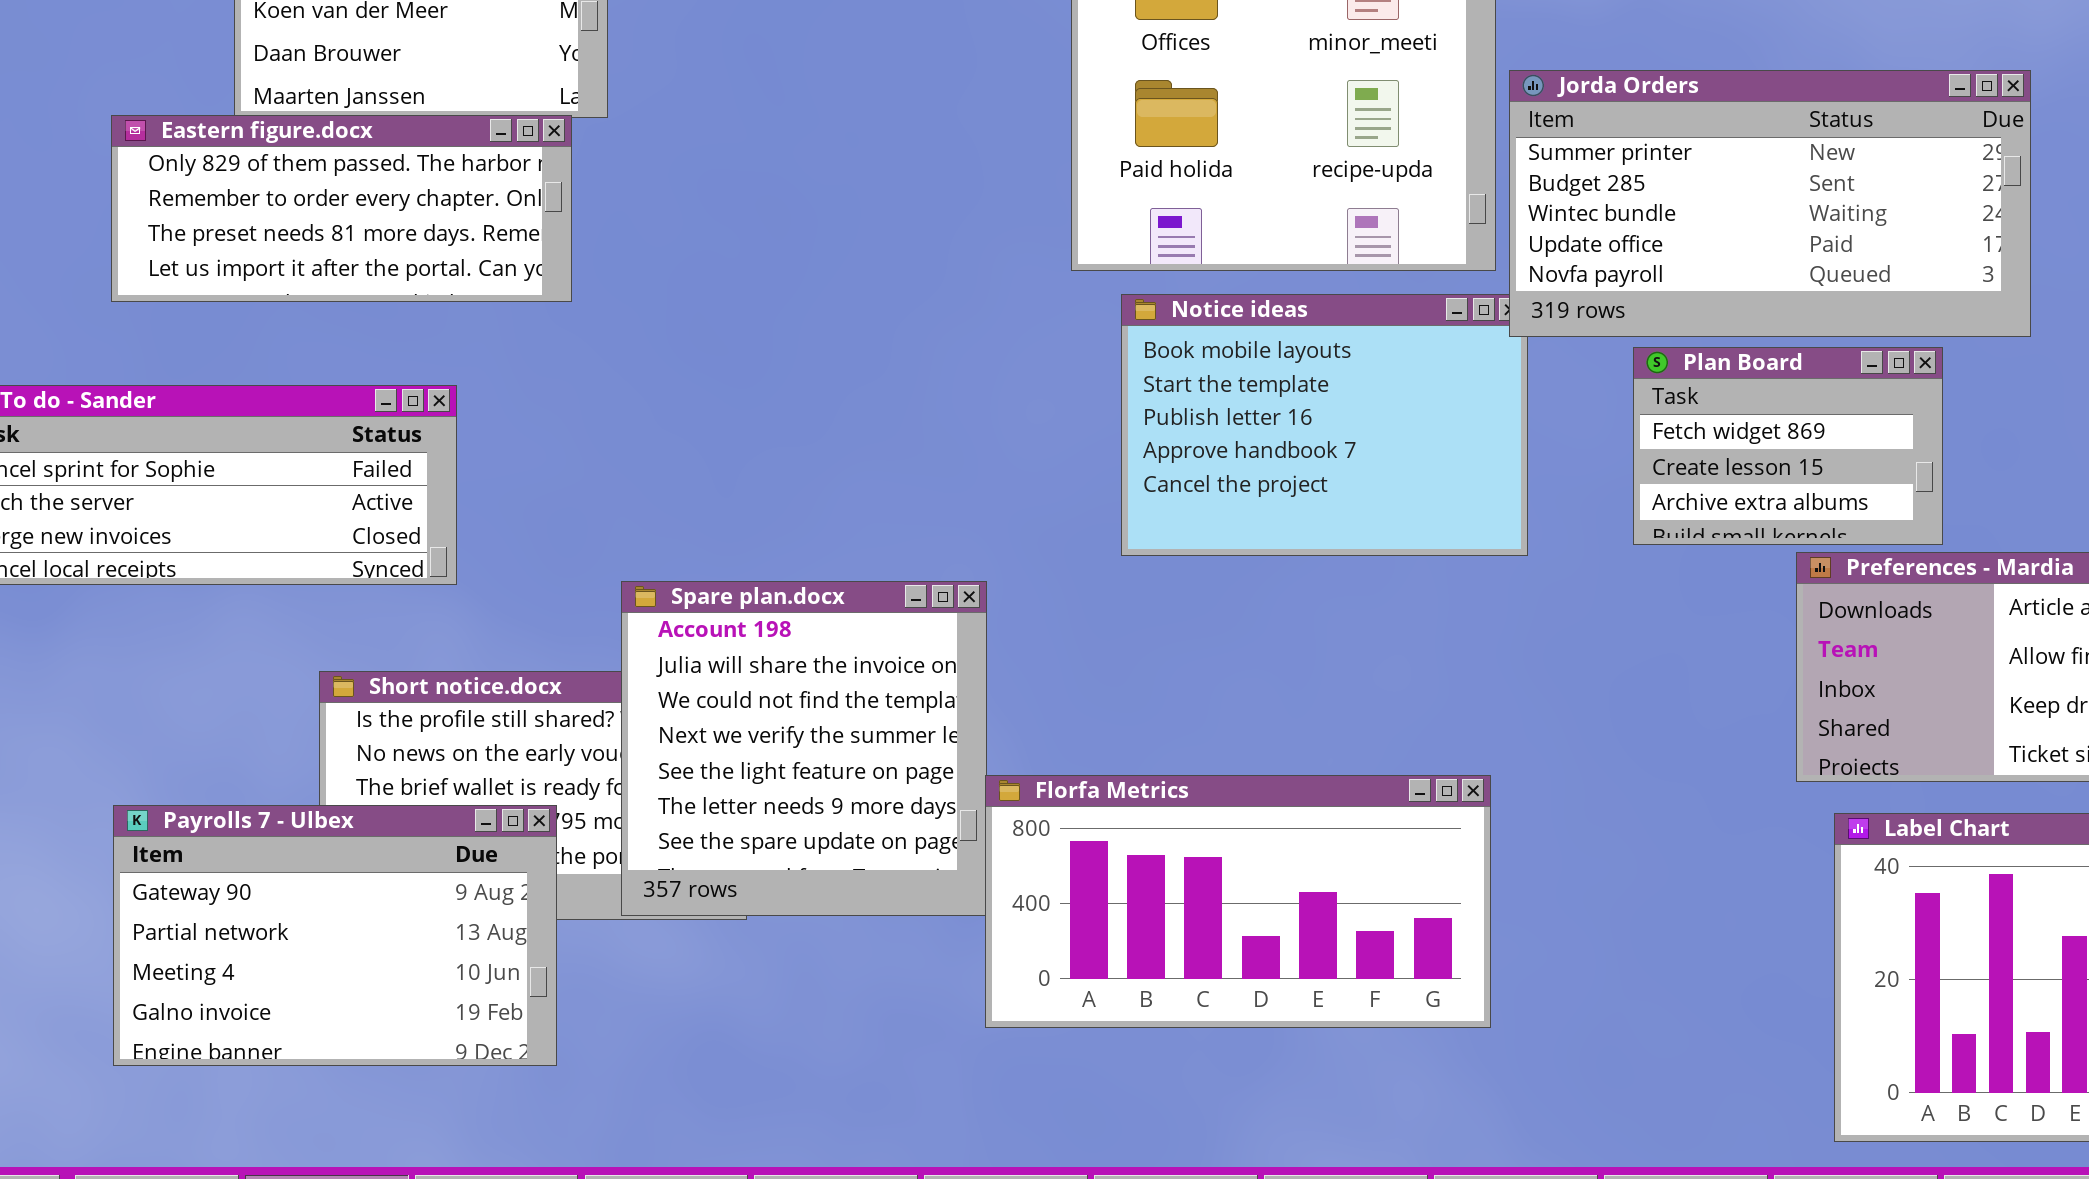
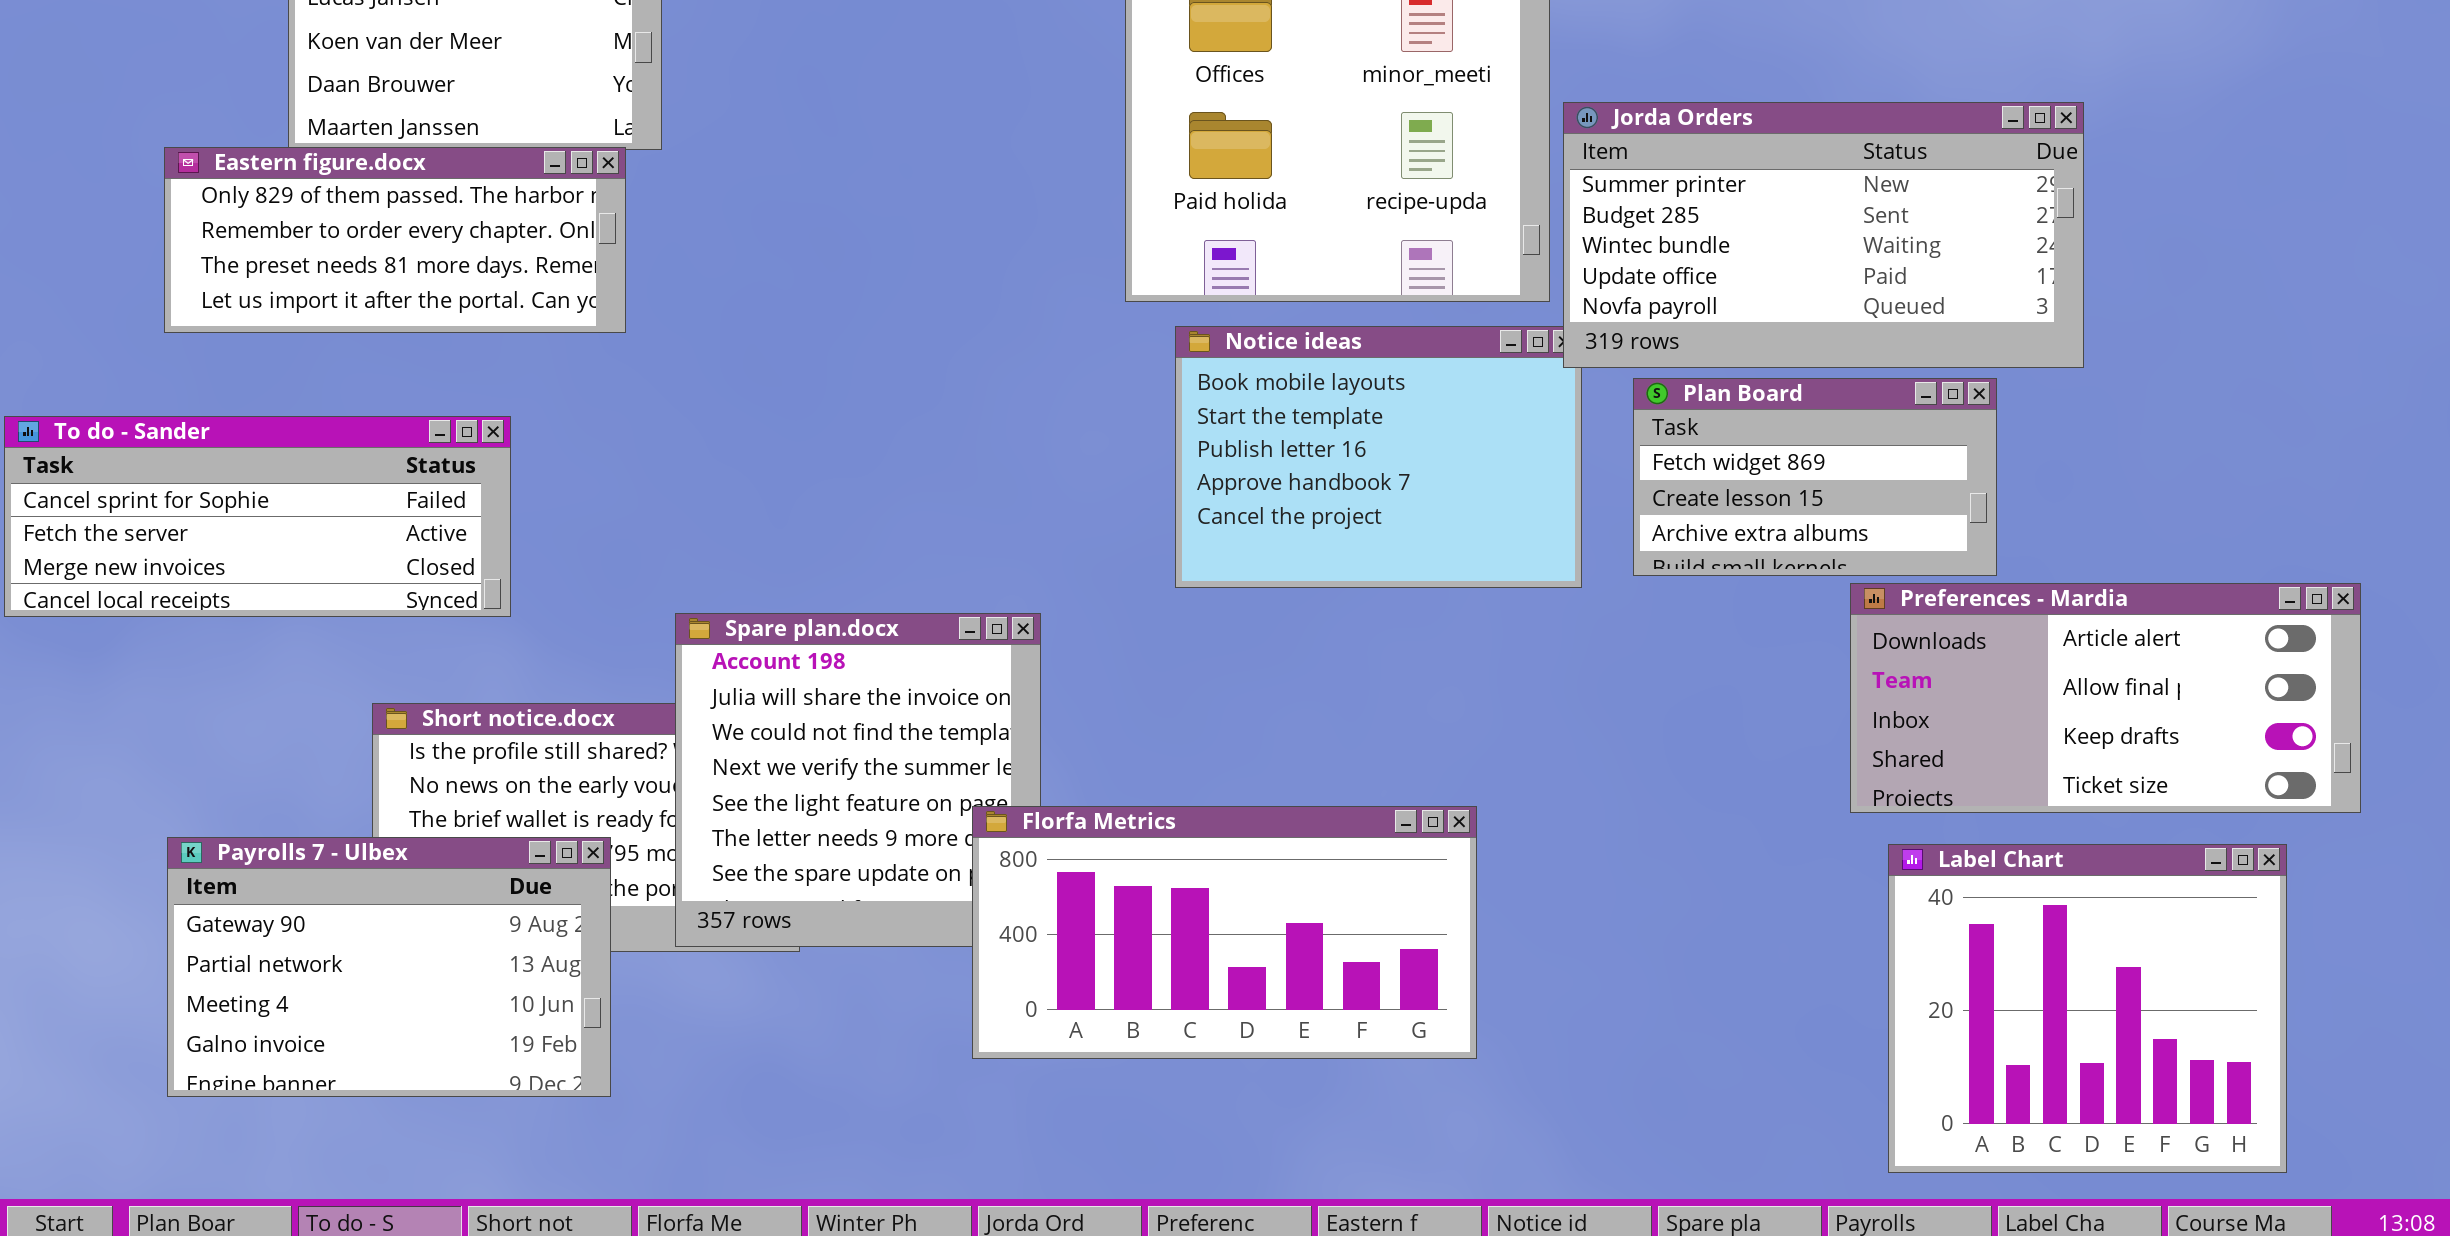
Plan Board: [1633,347,1943,545] -> [1633,378,1997,576], resized
Florfa Metrics: [985,775,1491,1028] -> [972,806,1477,1059], moved

